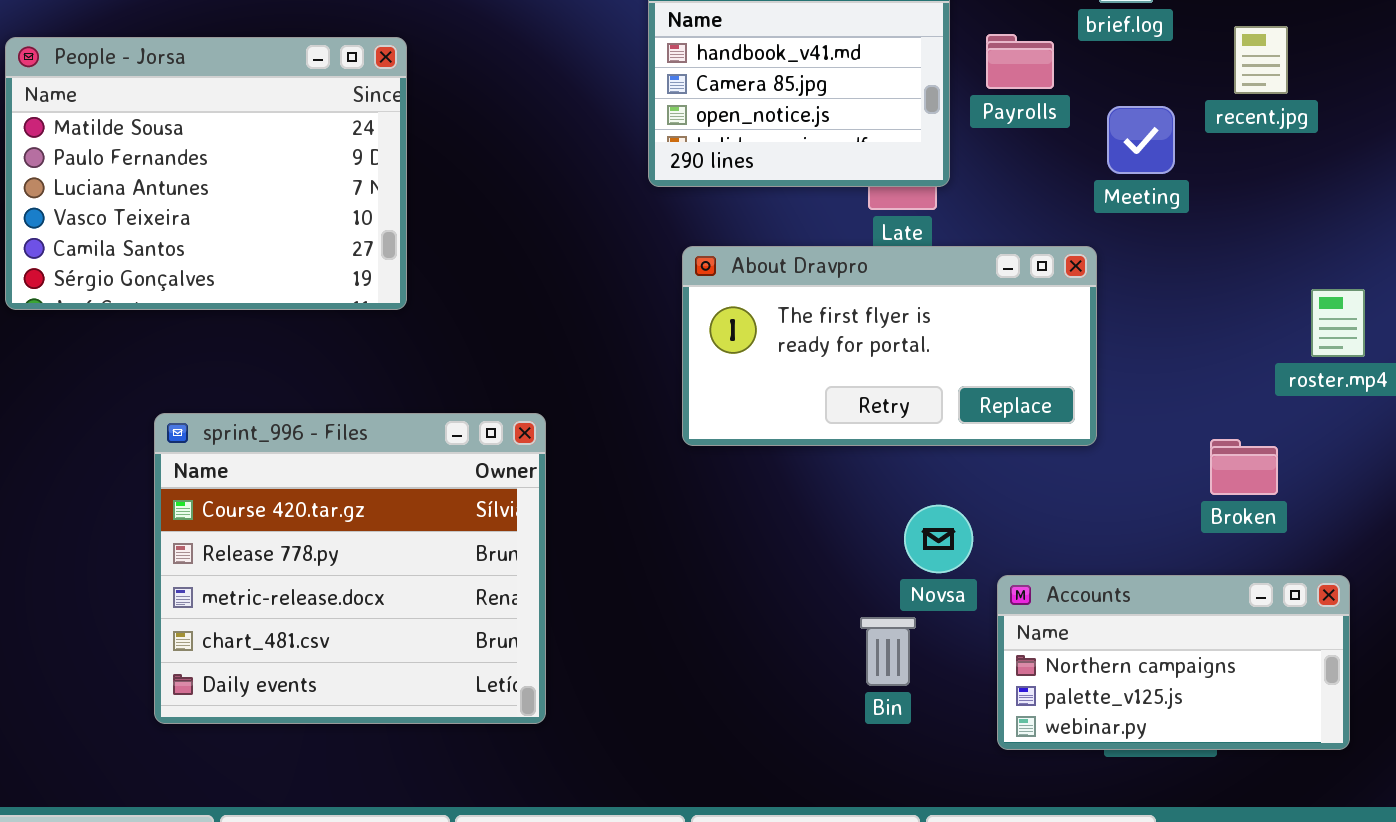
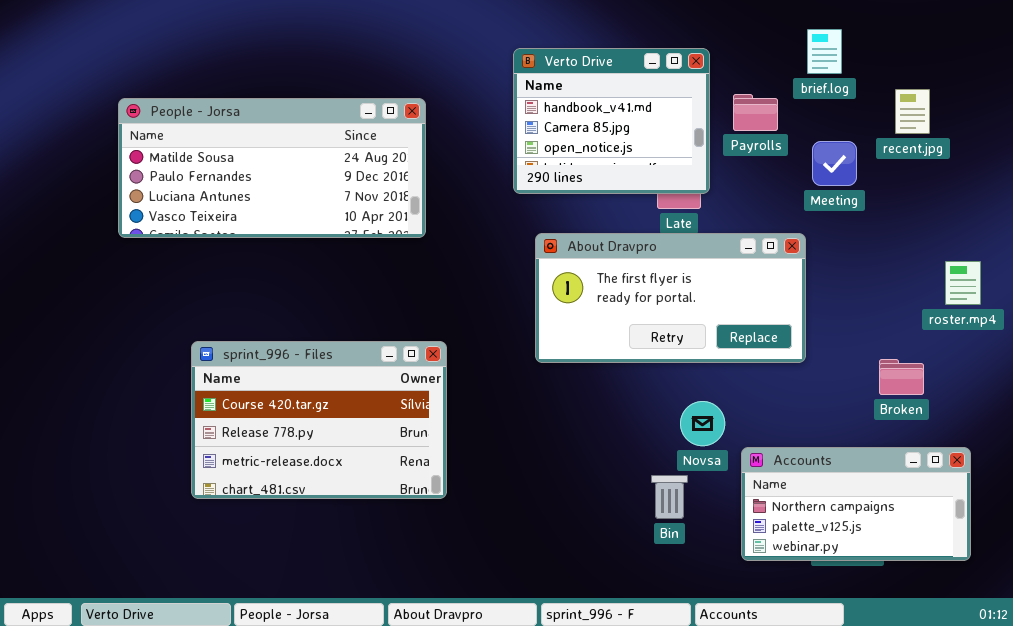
People - Jorsa: [5,37,407,310] -> [118,98,426,238], moved, resized
sprint_996 - Files: [154,413,546,724] -> [191,341,447,499], resized

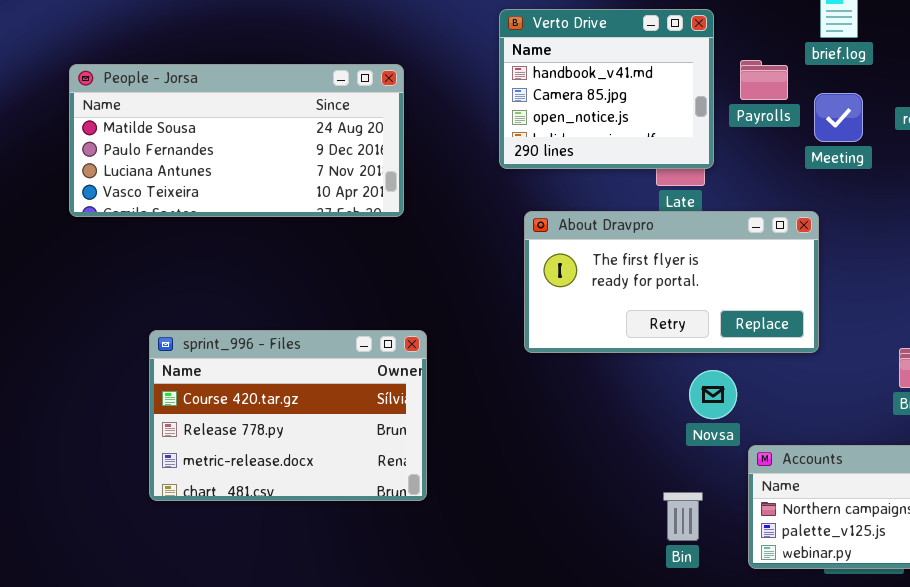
Meeting: [812,141,857,186] -> [814,93,863,142], moved
Novsa: [680,401,725,446] -> [689,370,737,419], moved
Bin: [651,475,688,519] -> [663,492,703,541], moved

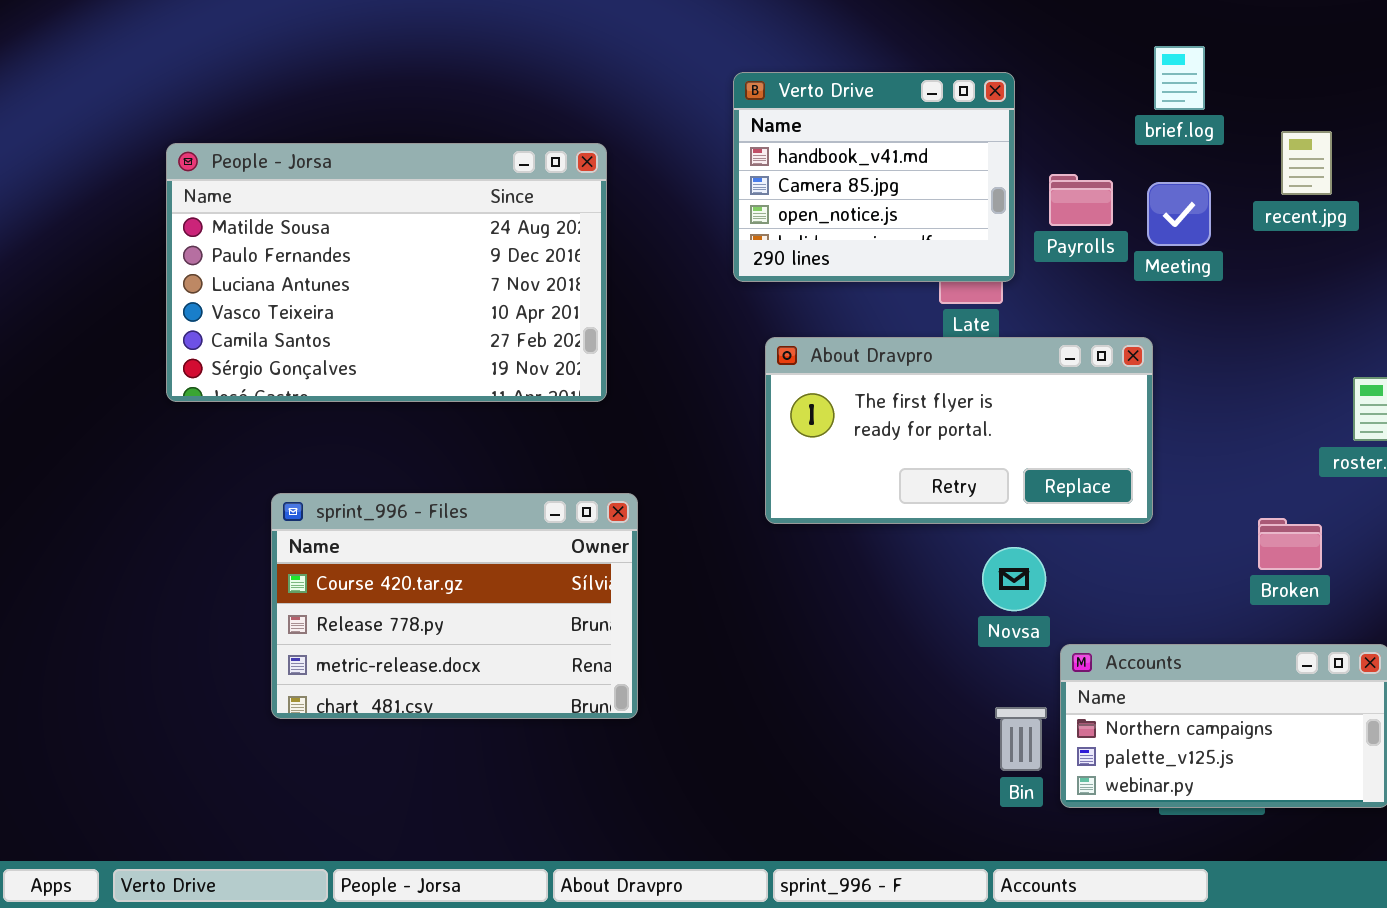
Payrolls: [740,60,788,100] -> [1049,174,1113,226], moved
People - Jorsa: [69,64,404,217] -> [166,143,607,402], resized
Bin: [663,492,703,541] -> [995,707,1047,771], moved

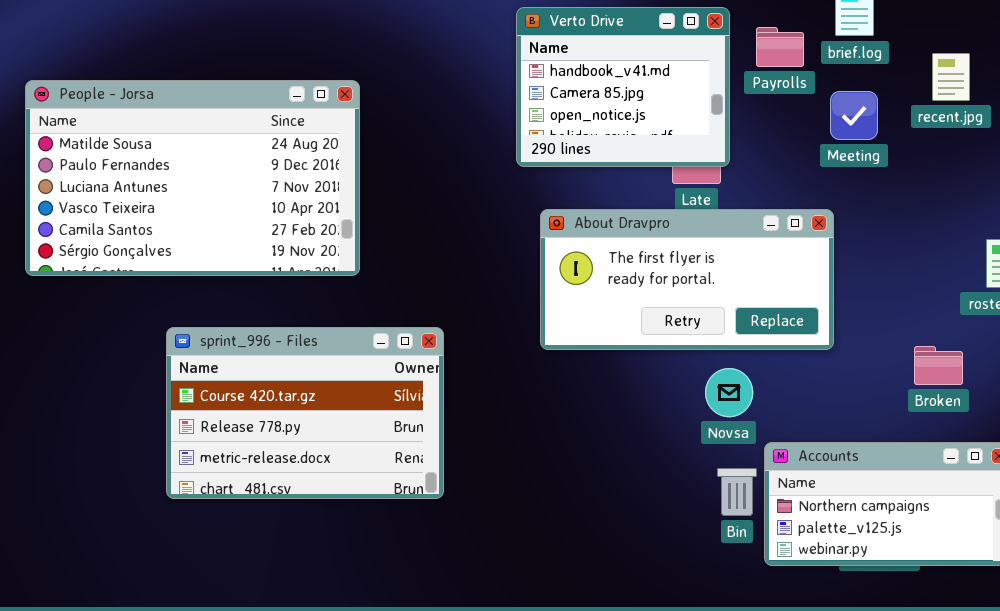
People - Jorsa: [166,143,607,402] -> [25,80,360,276], moved
Payrolls: [1049,174,1113,226] -> [756,27,804,67], moved
Bin: [995,707,1047,771] -> [717,468,757,516], moved

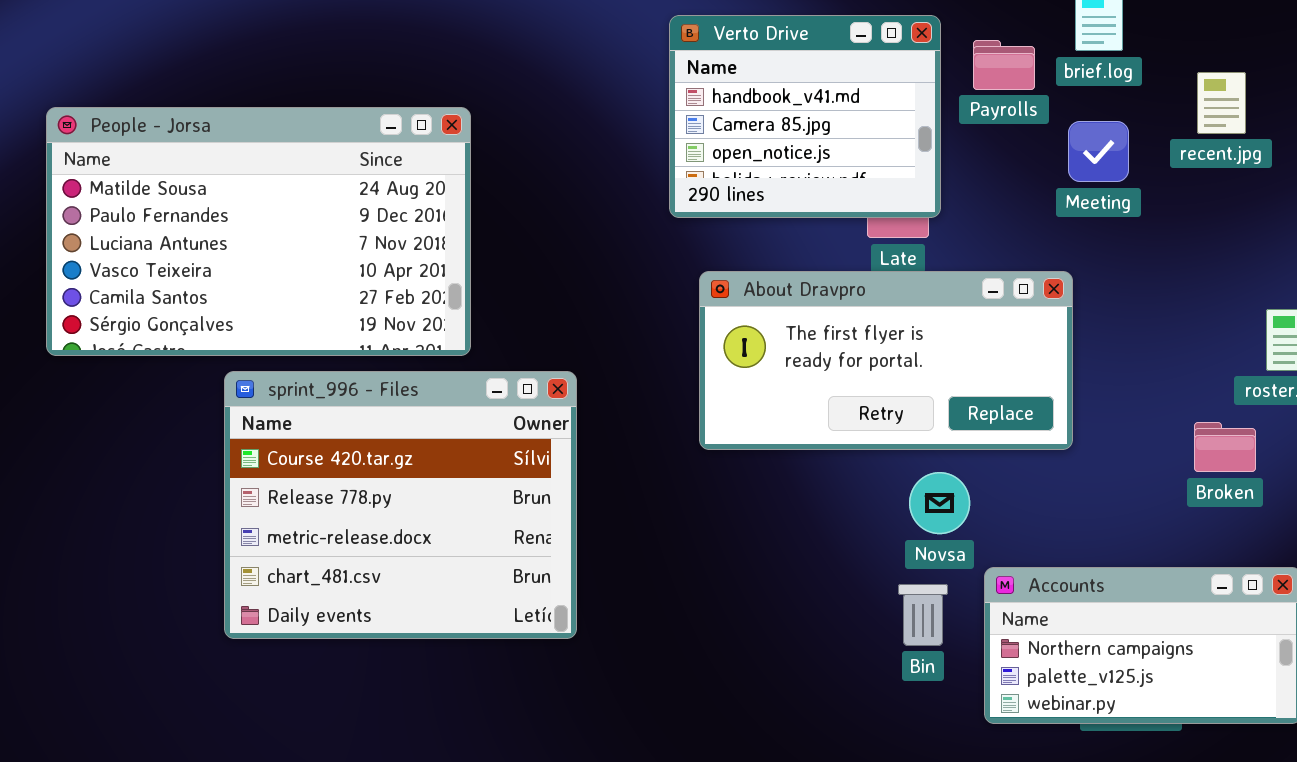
sprint_996 - Files: [166,327,444,499] -> [224,371,577,639], resized
Broken: [914,346,963,385] -> [1194,422,1256,472], moved
Bin: [717,468,757,516] -> [898,584,948,646], moved

